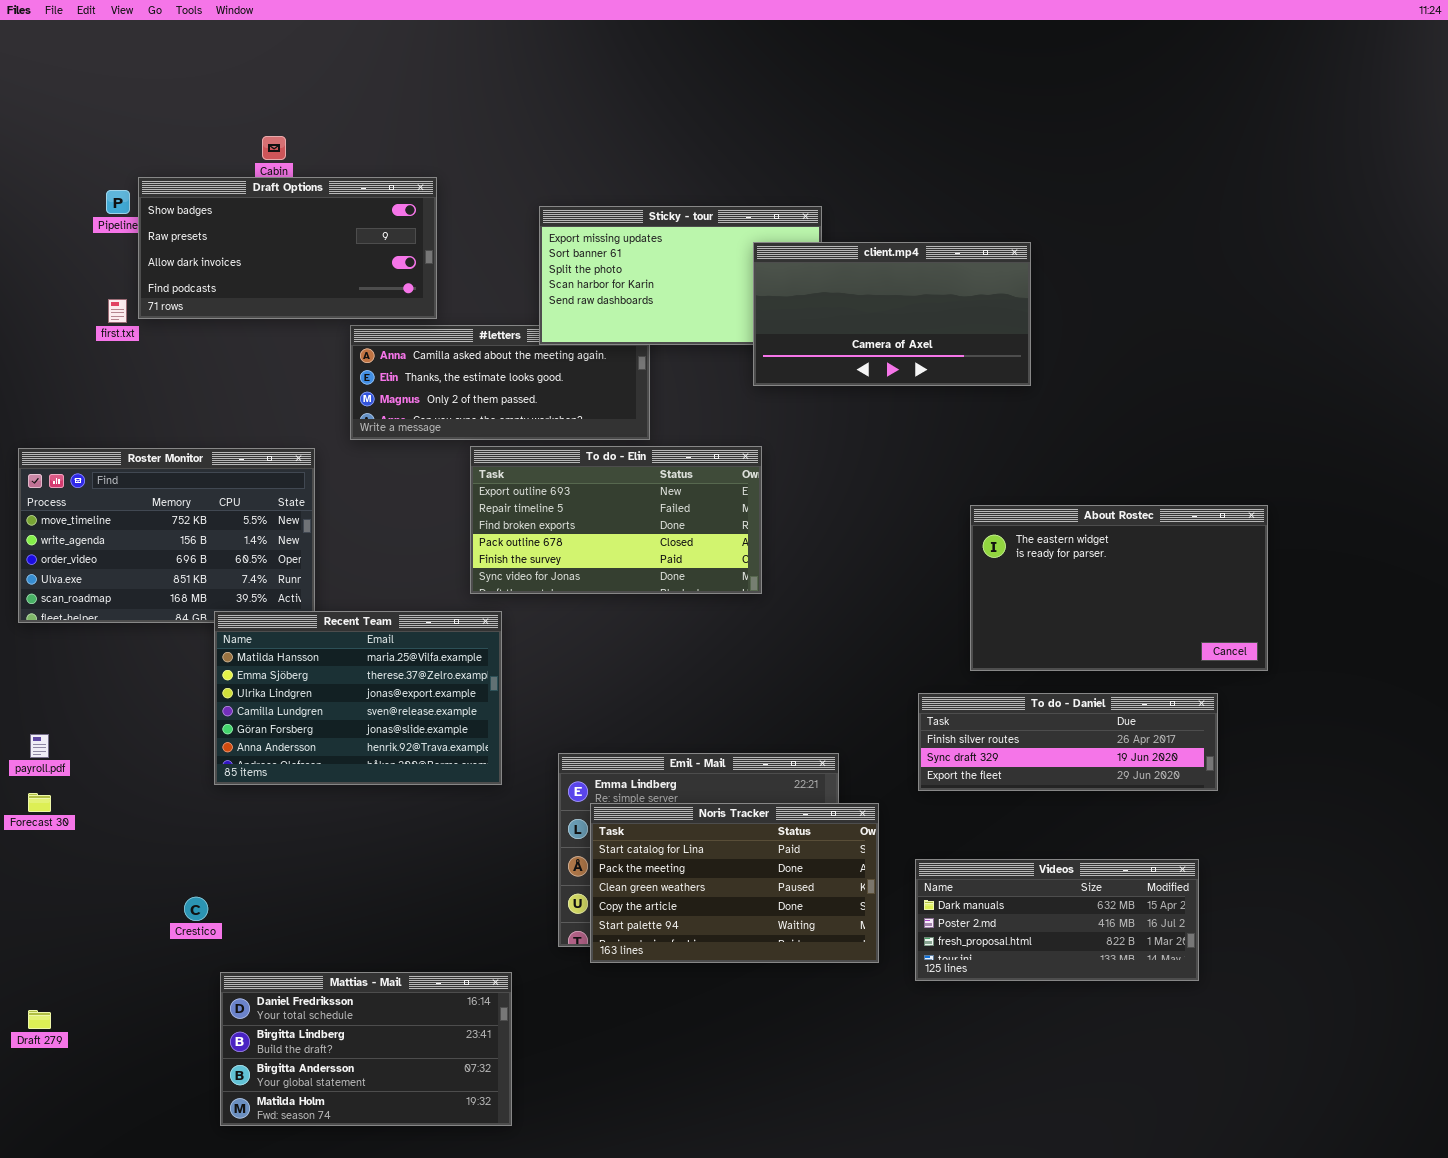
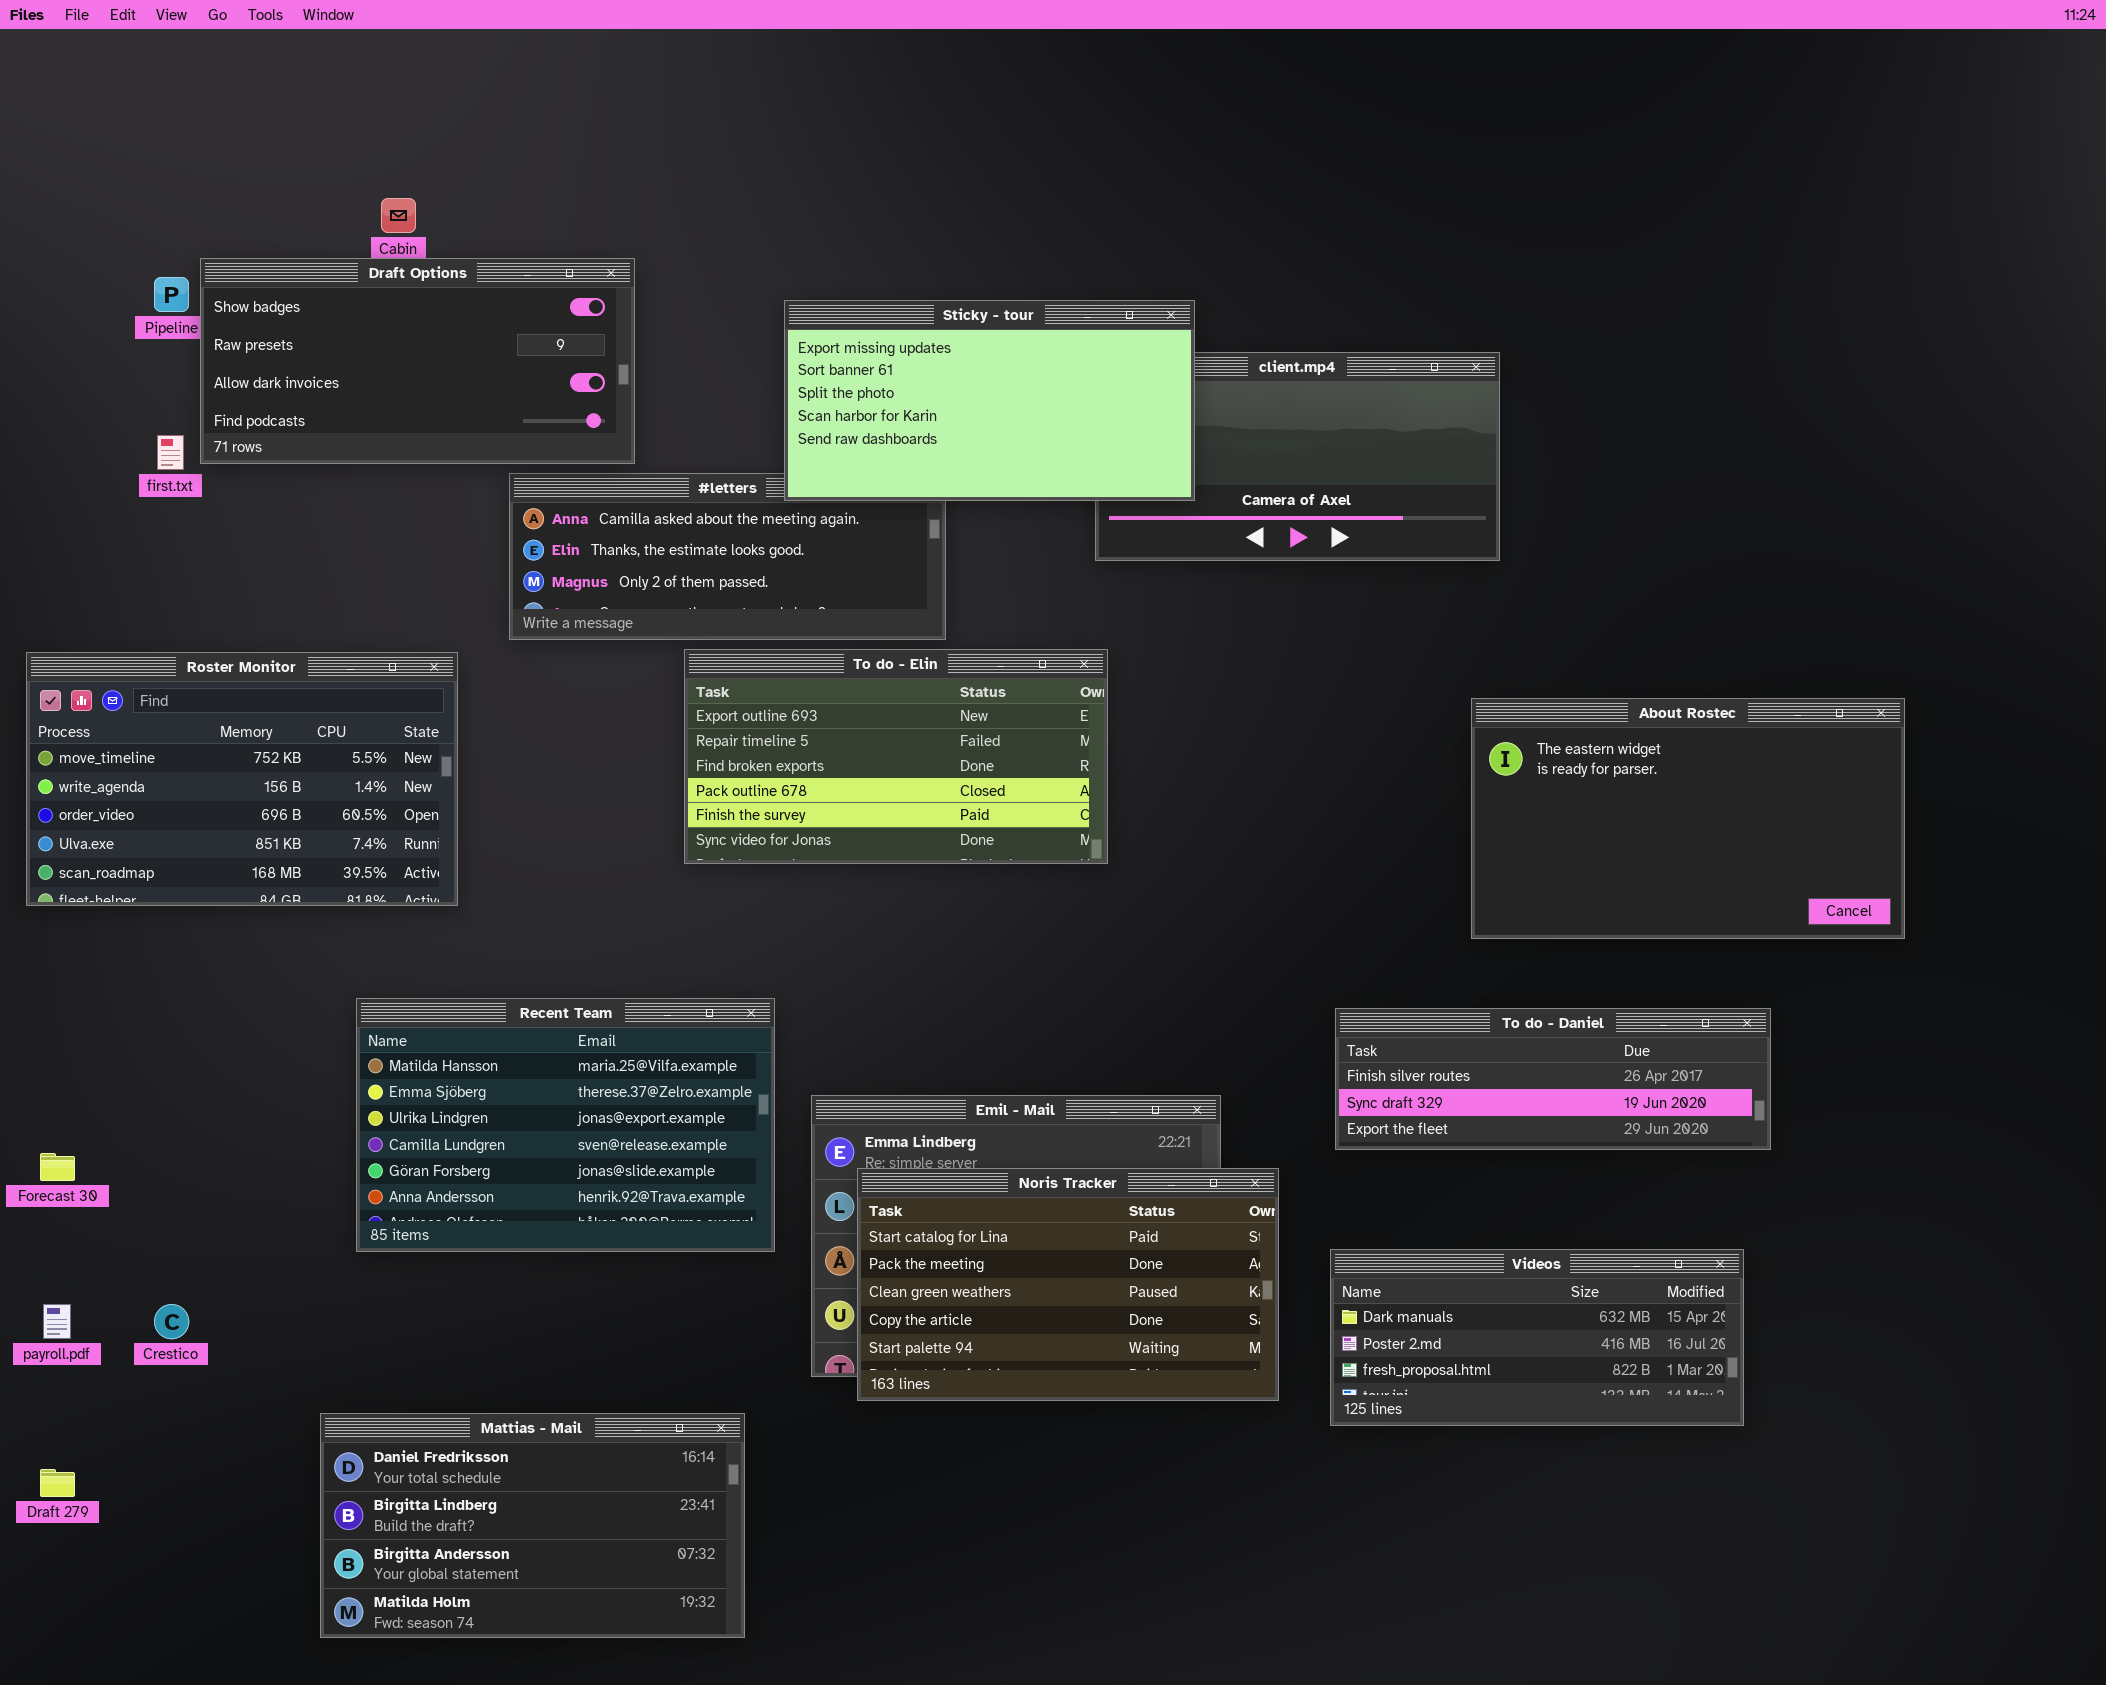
Sticky - tour: [539,206,822,345] -> [784,300,1195,501], raised
About Rostec: [970,505,1268,671] -> [1471,698,1905,939], moved
Recent Team: [214,611,502,785] -> [356,998,775,1252], moved
payroll.pdf: [30,734,49,758] -> [43,1304,71,1339], moved
Crestico: [184,897,208,921] -> [154,1304,189,1339], moved

